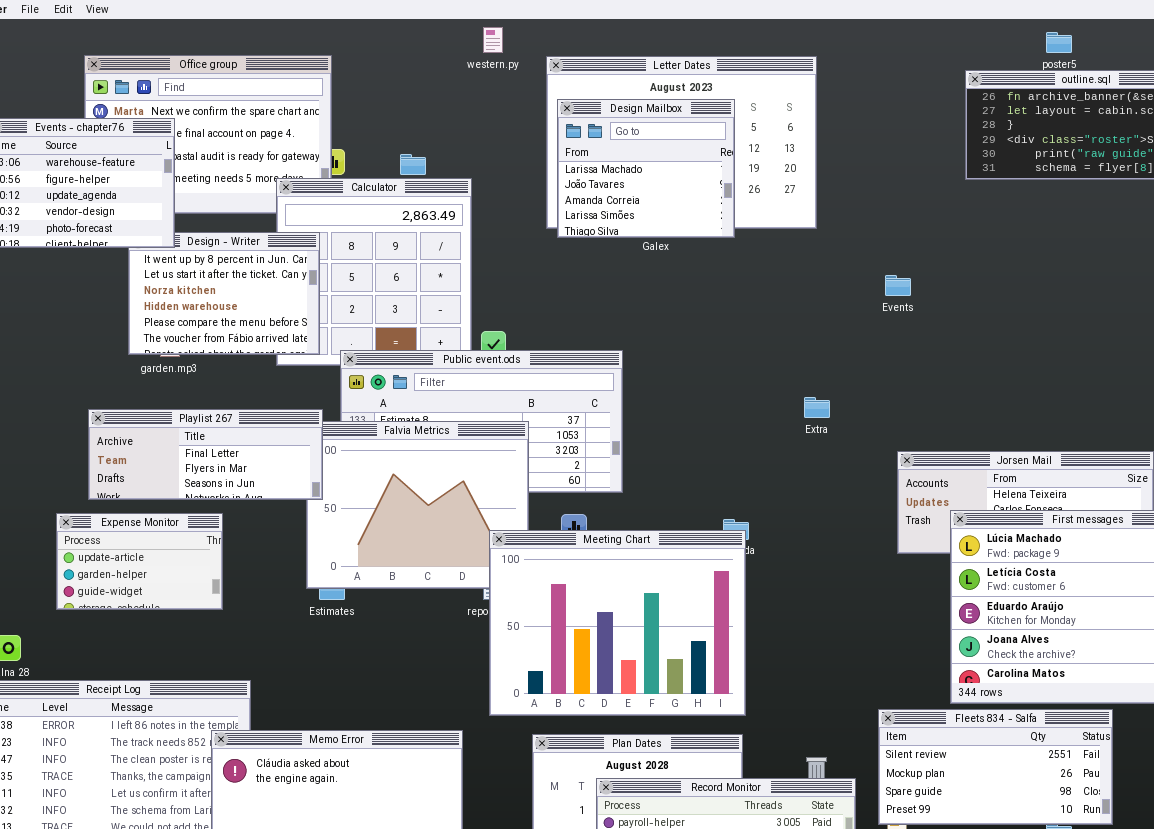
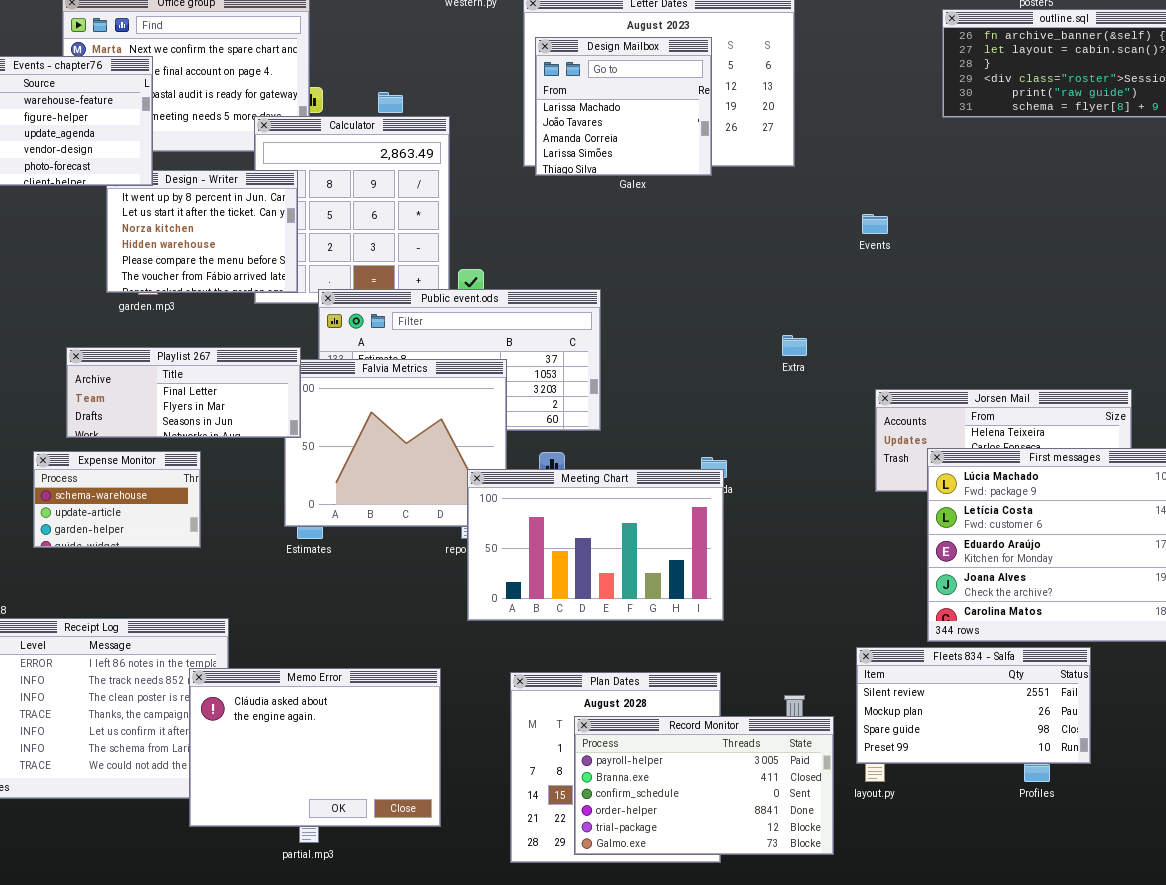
Expense Monitor: [56,513,223,610] -> [33,451,201,548], scrolled up 1 row
Meeting Chart: [489,530,746,716] -> [467,469,724,621], resized

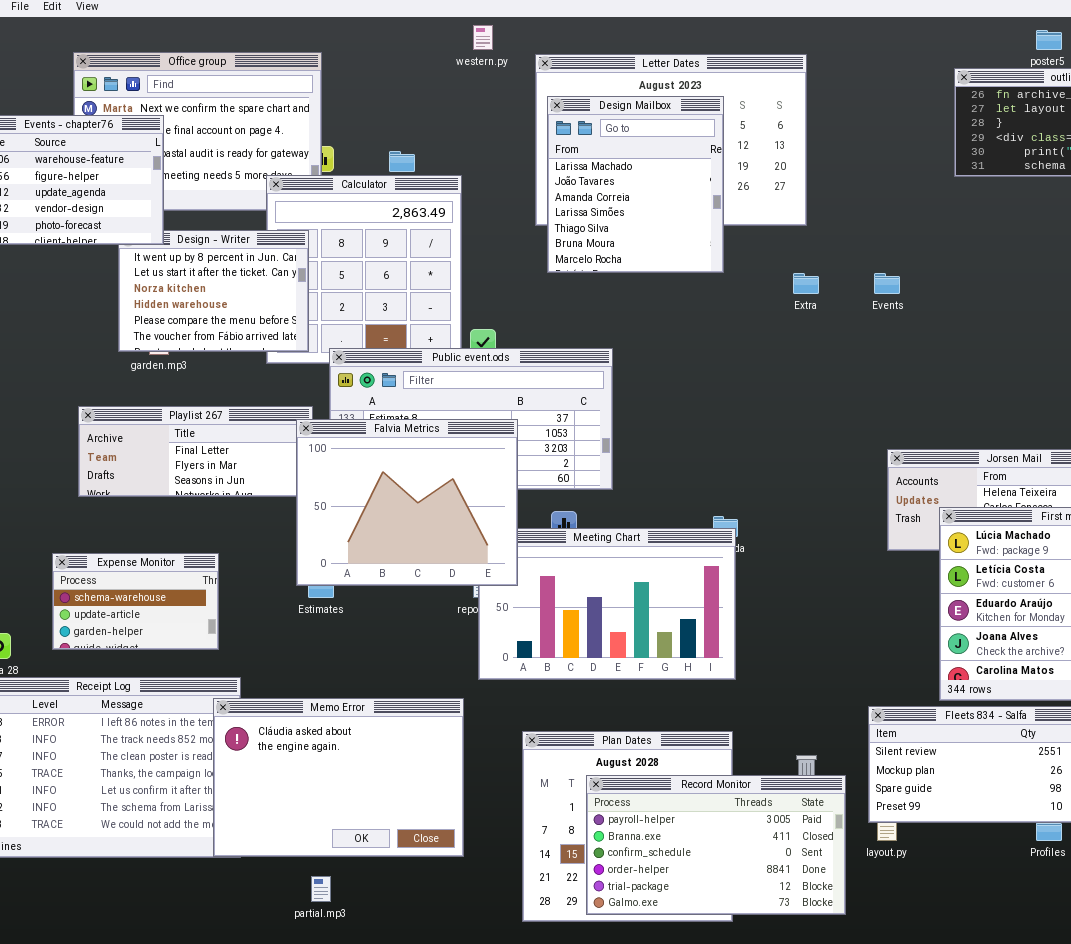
Design Mailbox: [535,37,712,176] -> [547,96,724,273], resized
Extra: [782,335,807,356] -> [793,273,819,294], moved
Falvia Metrics: [284,359,507,527] -> [296,419,518,586], raised
Expense Monitor: [33,451,201,548] -> [52,553,219,650], moved
Memo Error: [189,668,441,827] -> [213,698,464,857], moved

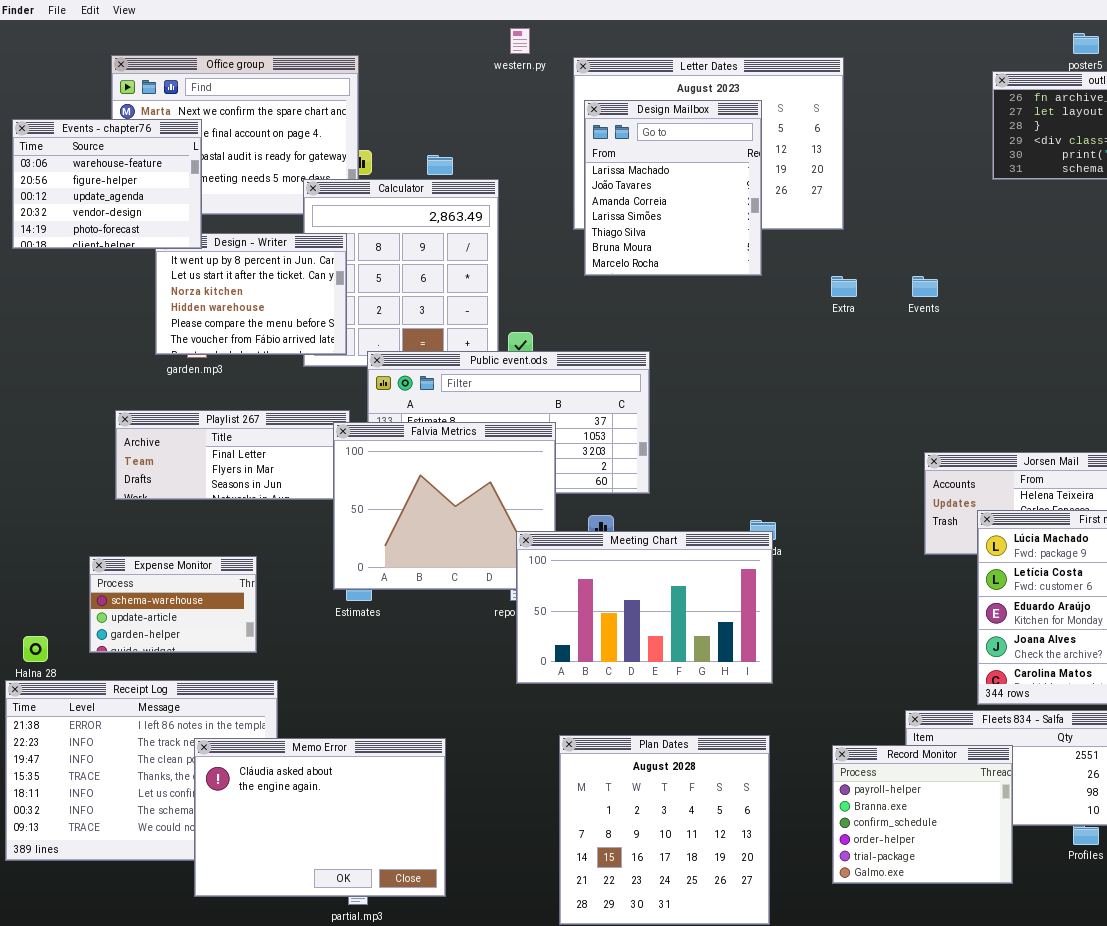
Meeting Chart: [478,528,736,680] -> [516,531,773,684], raised
Memo Error: [213,698,464,857] -> [194,738,446,897], moved
Record Monitor: [586,775,846,915] -> [832,745,1013,884], moved, resized

